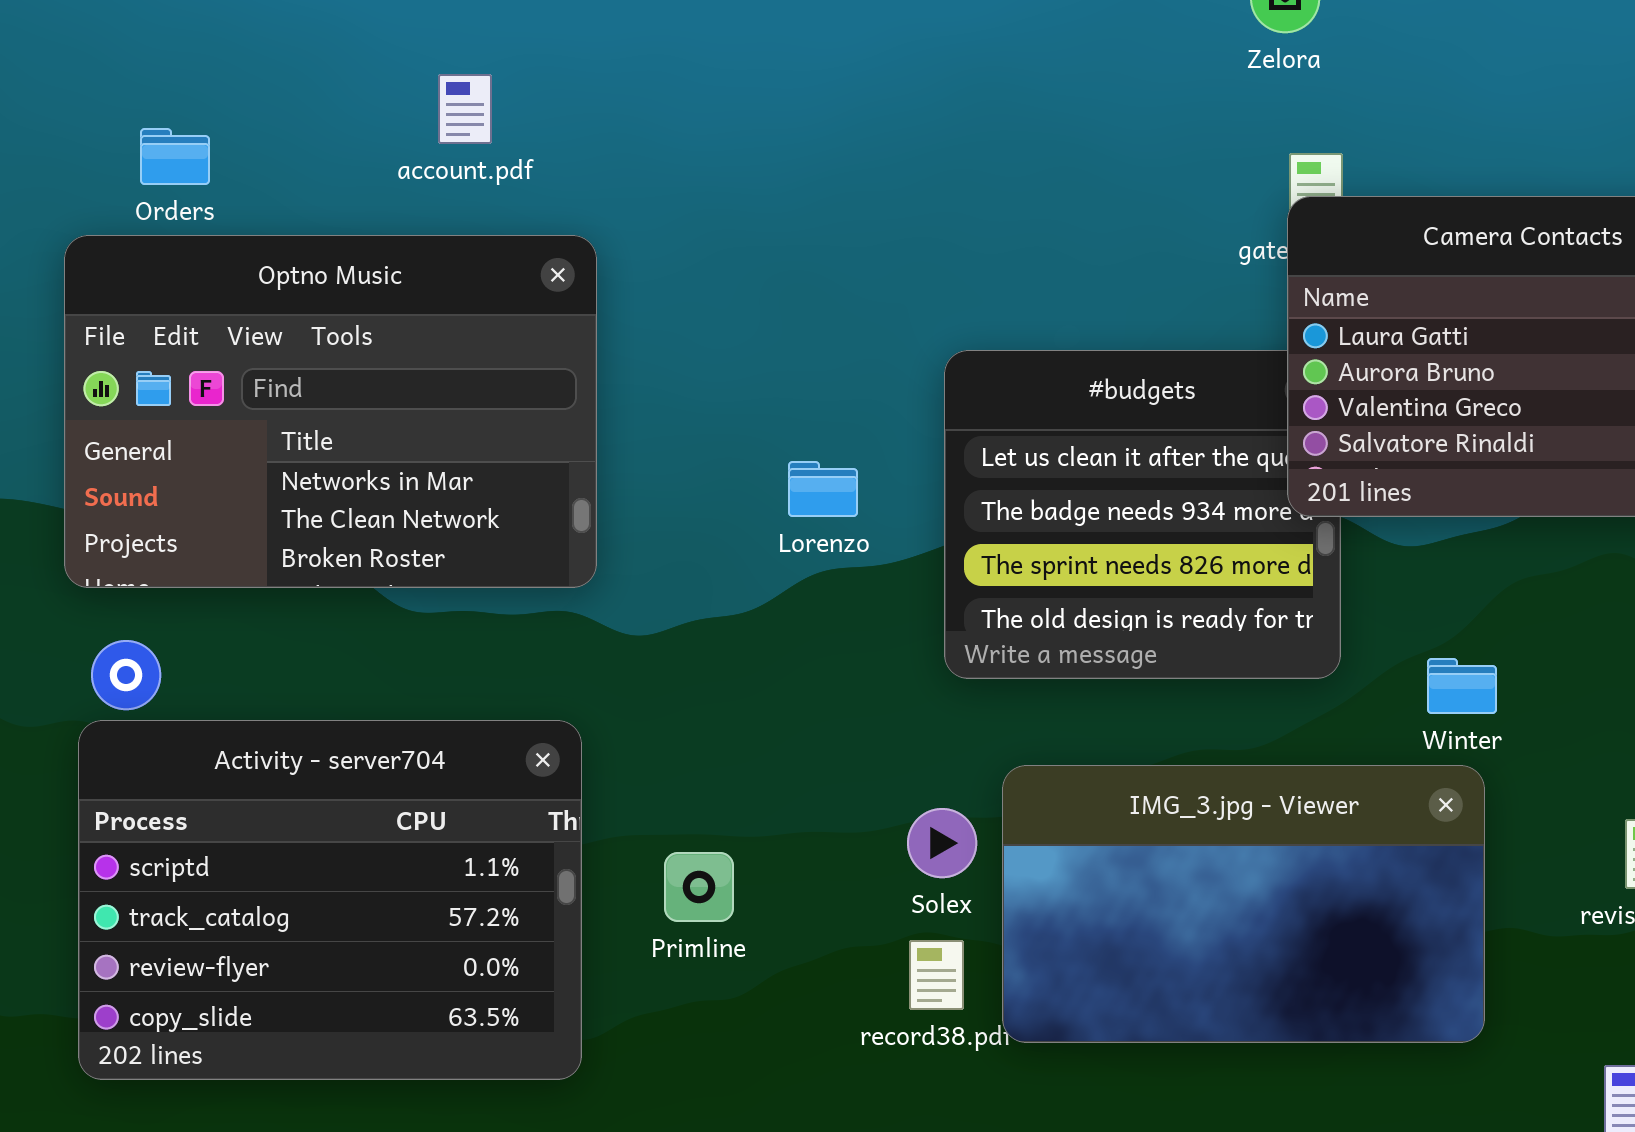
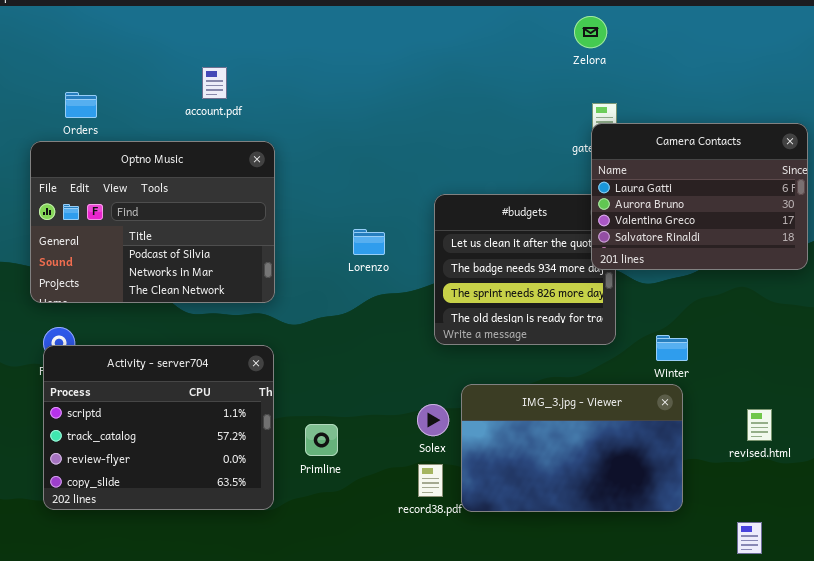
Optno Music: [64,235,597,588] -> [30,141,275,303], scrolled up 1 row
Lorenzo: [788,461,858,517] -> [353,229,385,255], moved
Activity - server704: [78,720,582,1080] -> [43,345,274,510], moved

